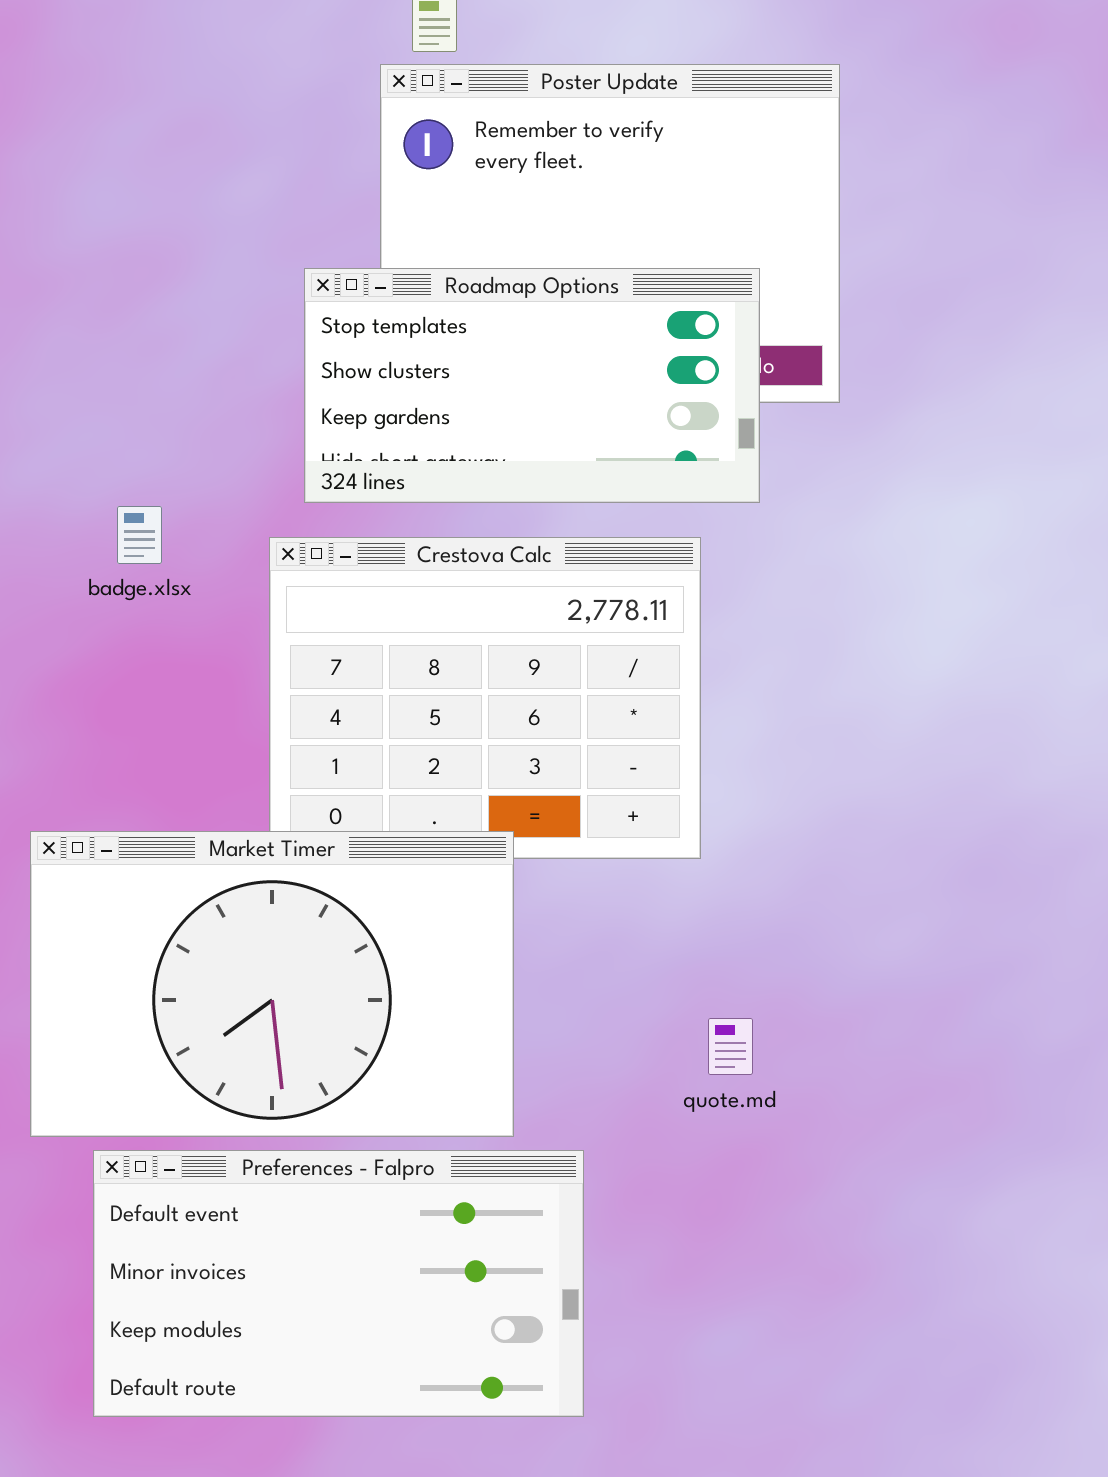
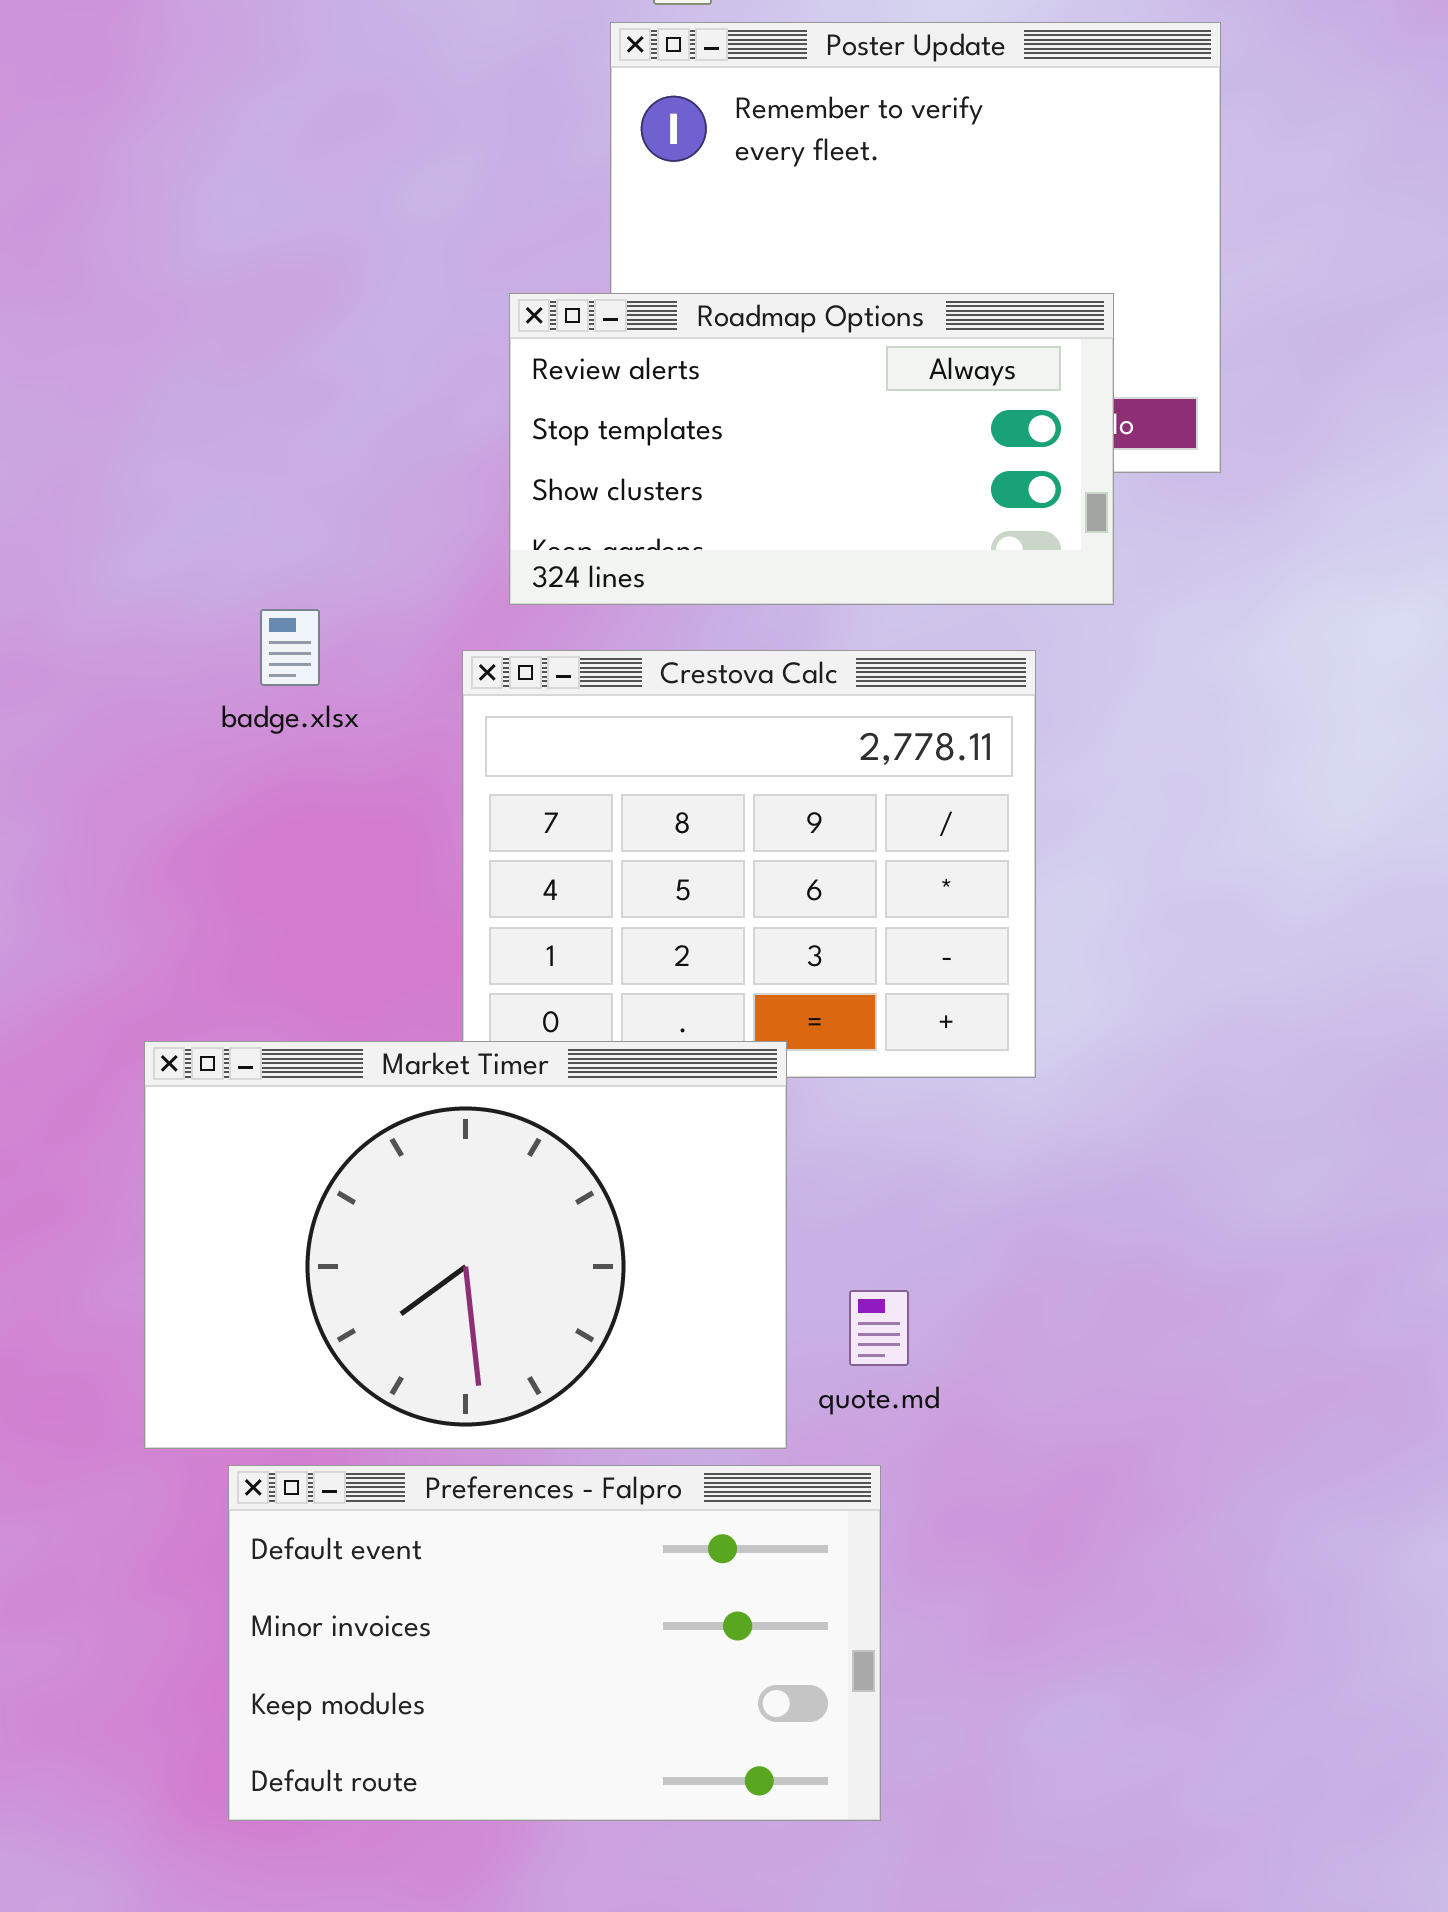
Roadmap Options: [304,268,760,503] -> [509,293,1114,605], scrolled up 1 row
quote.md: [708,1018,753,1075] -> [849,1290,909,1366], moved

